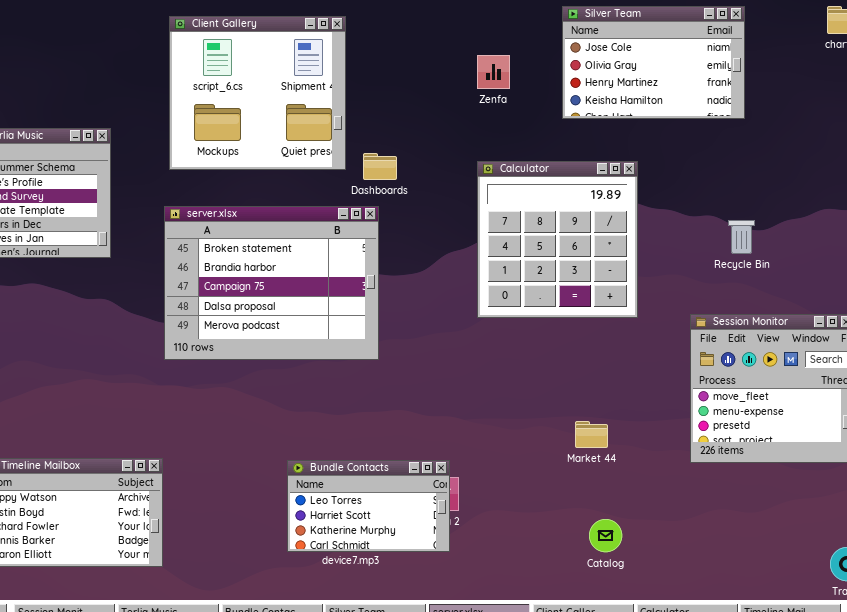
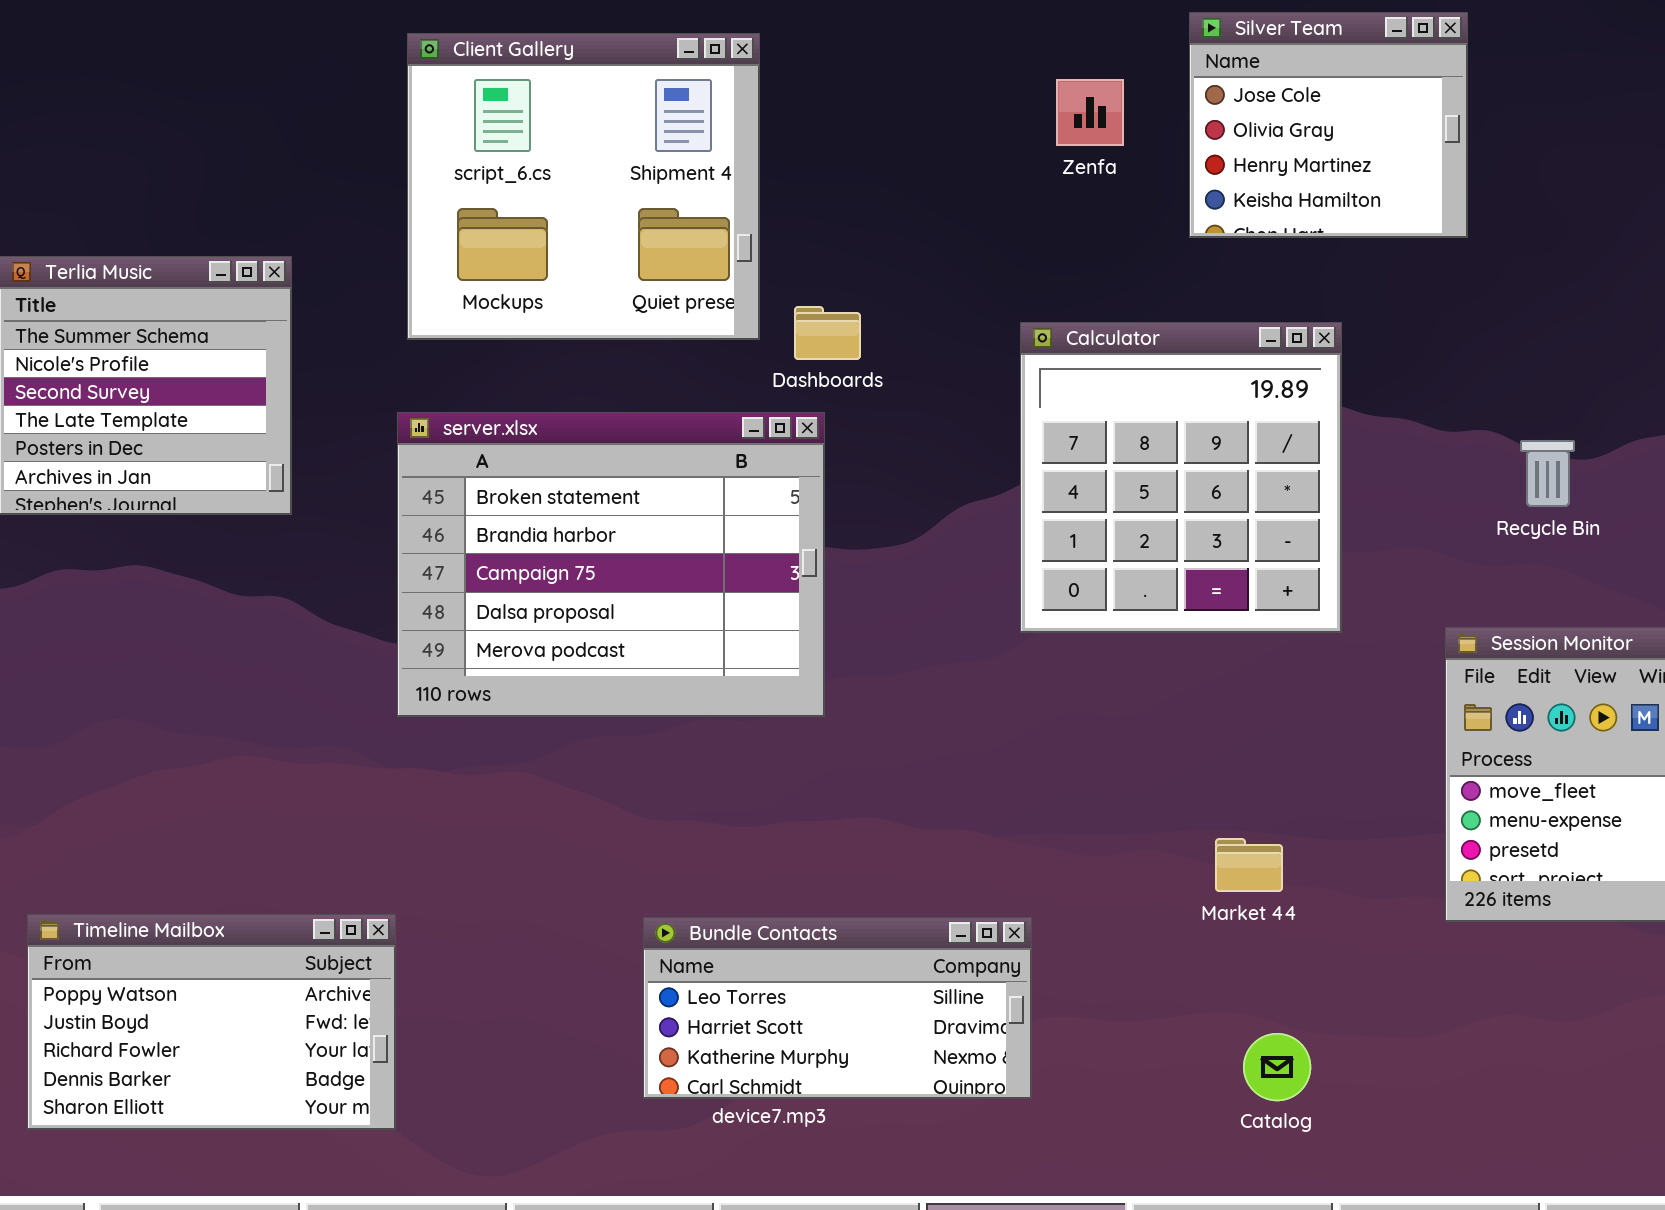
Silver Team: [562,6,745,119] -> [1189,12,1468,238], resized
Zenfa: [477,55,510,89] -> [1056,79,1124,146], moved
Bundle Contacts: [287,460,450,552] -> [643,917,1032,1099], resized

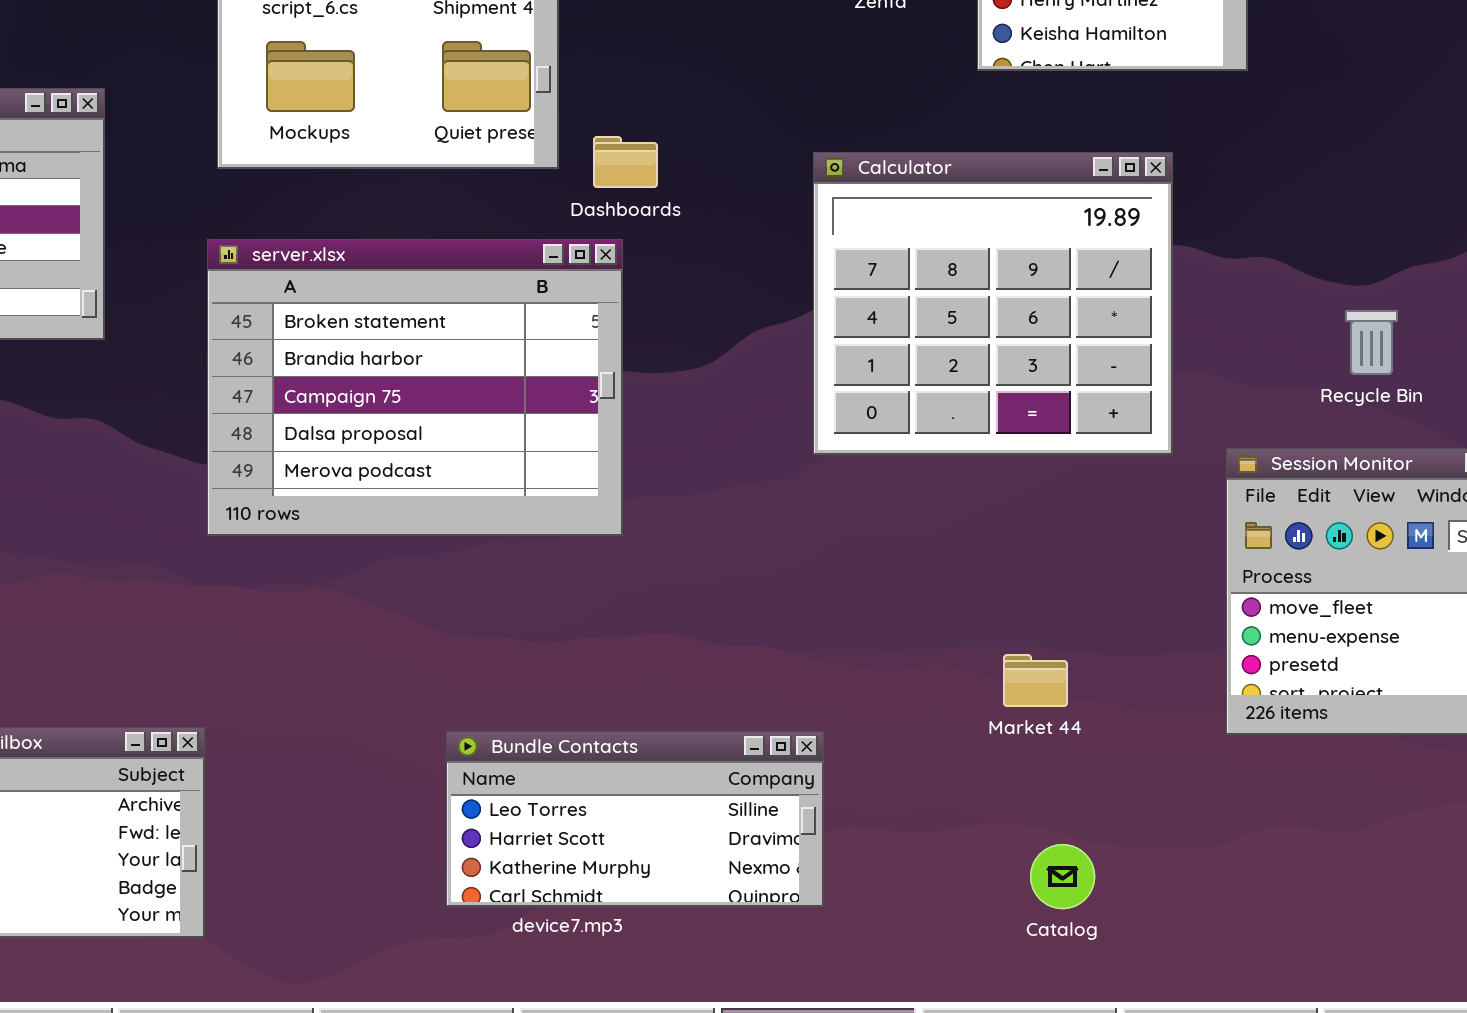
Calculator: [1020,322,1342,633] -> [813,152,1173,455], resized
Recycle Bin: [1520,440,1575,507] -> [1345,310,1398,375], moved

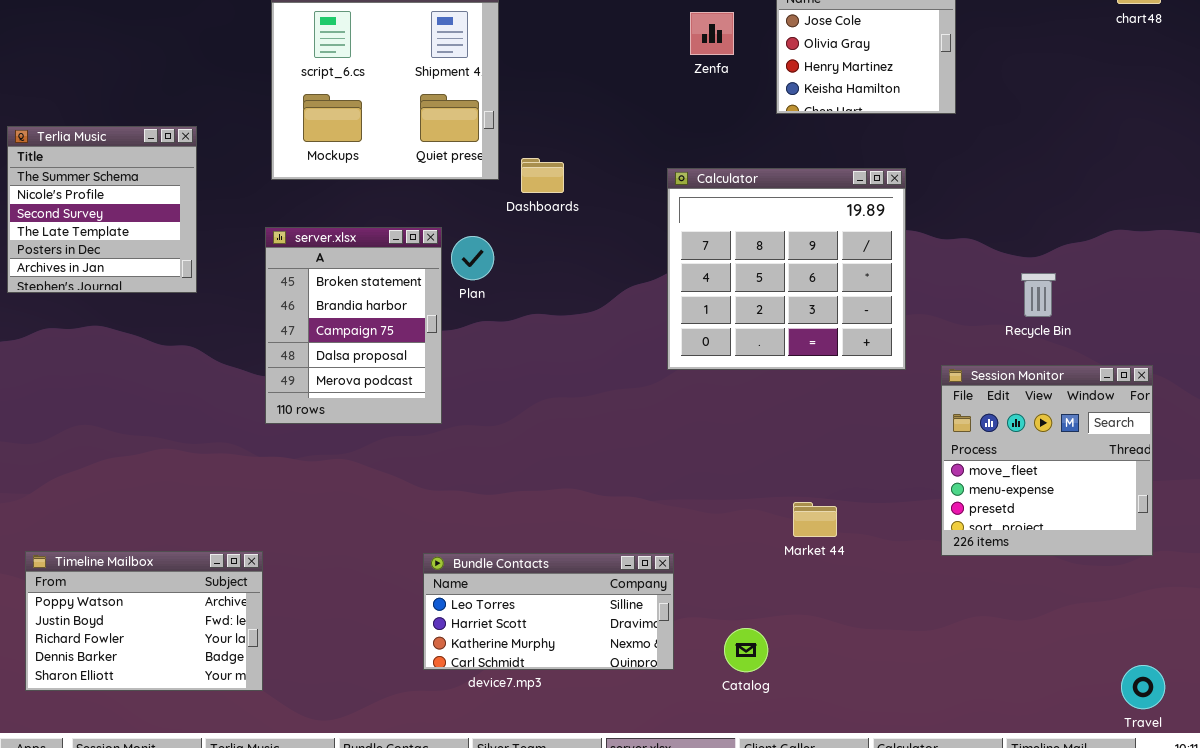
server.xlsx: [207,239,623,536] -> [265,227,442,424], resized
Catalog: [1030,844,1095,909] -> [724,628,768,672], moved

